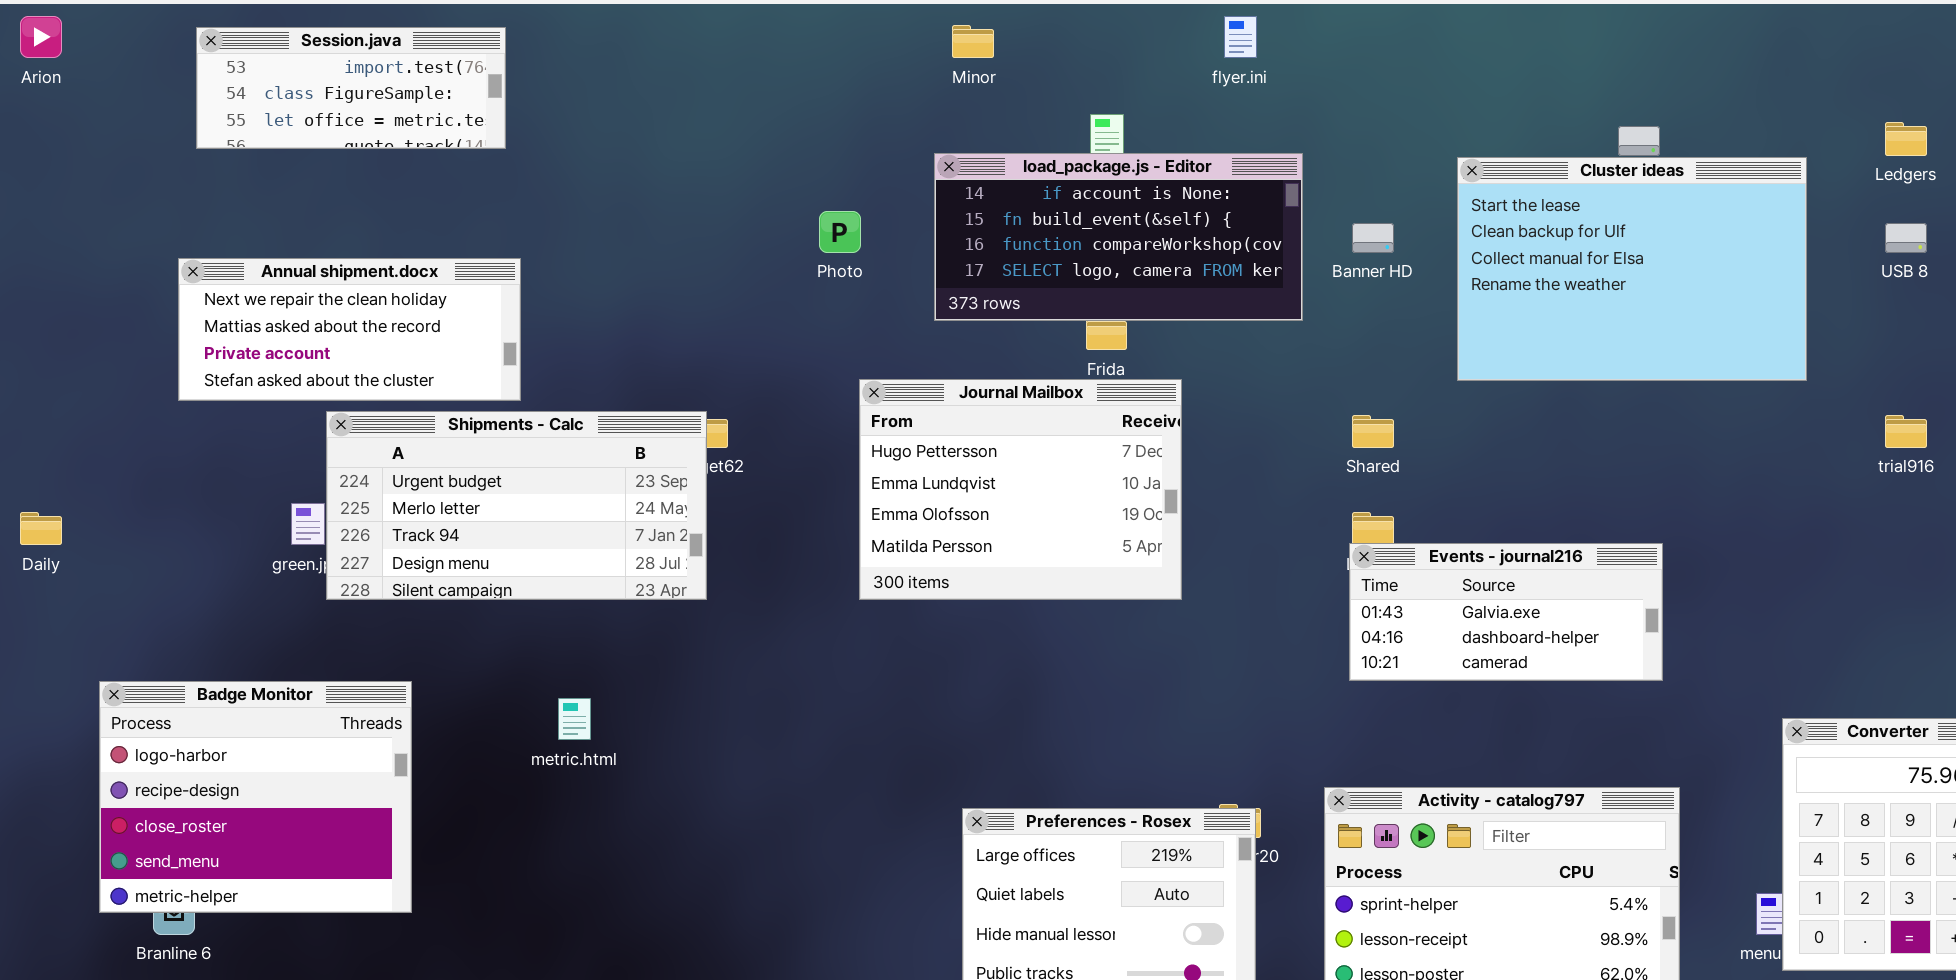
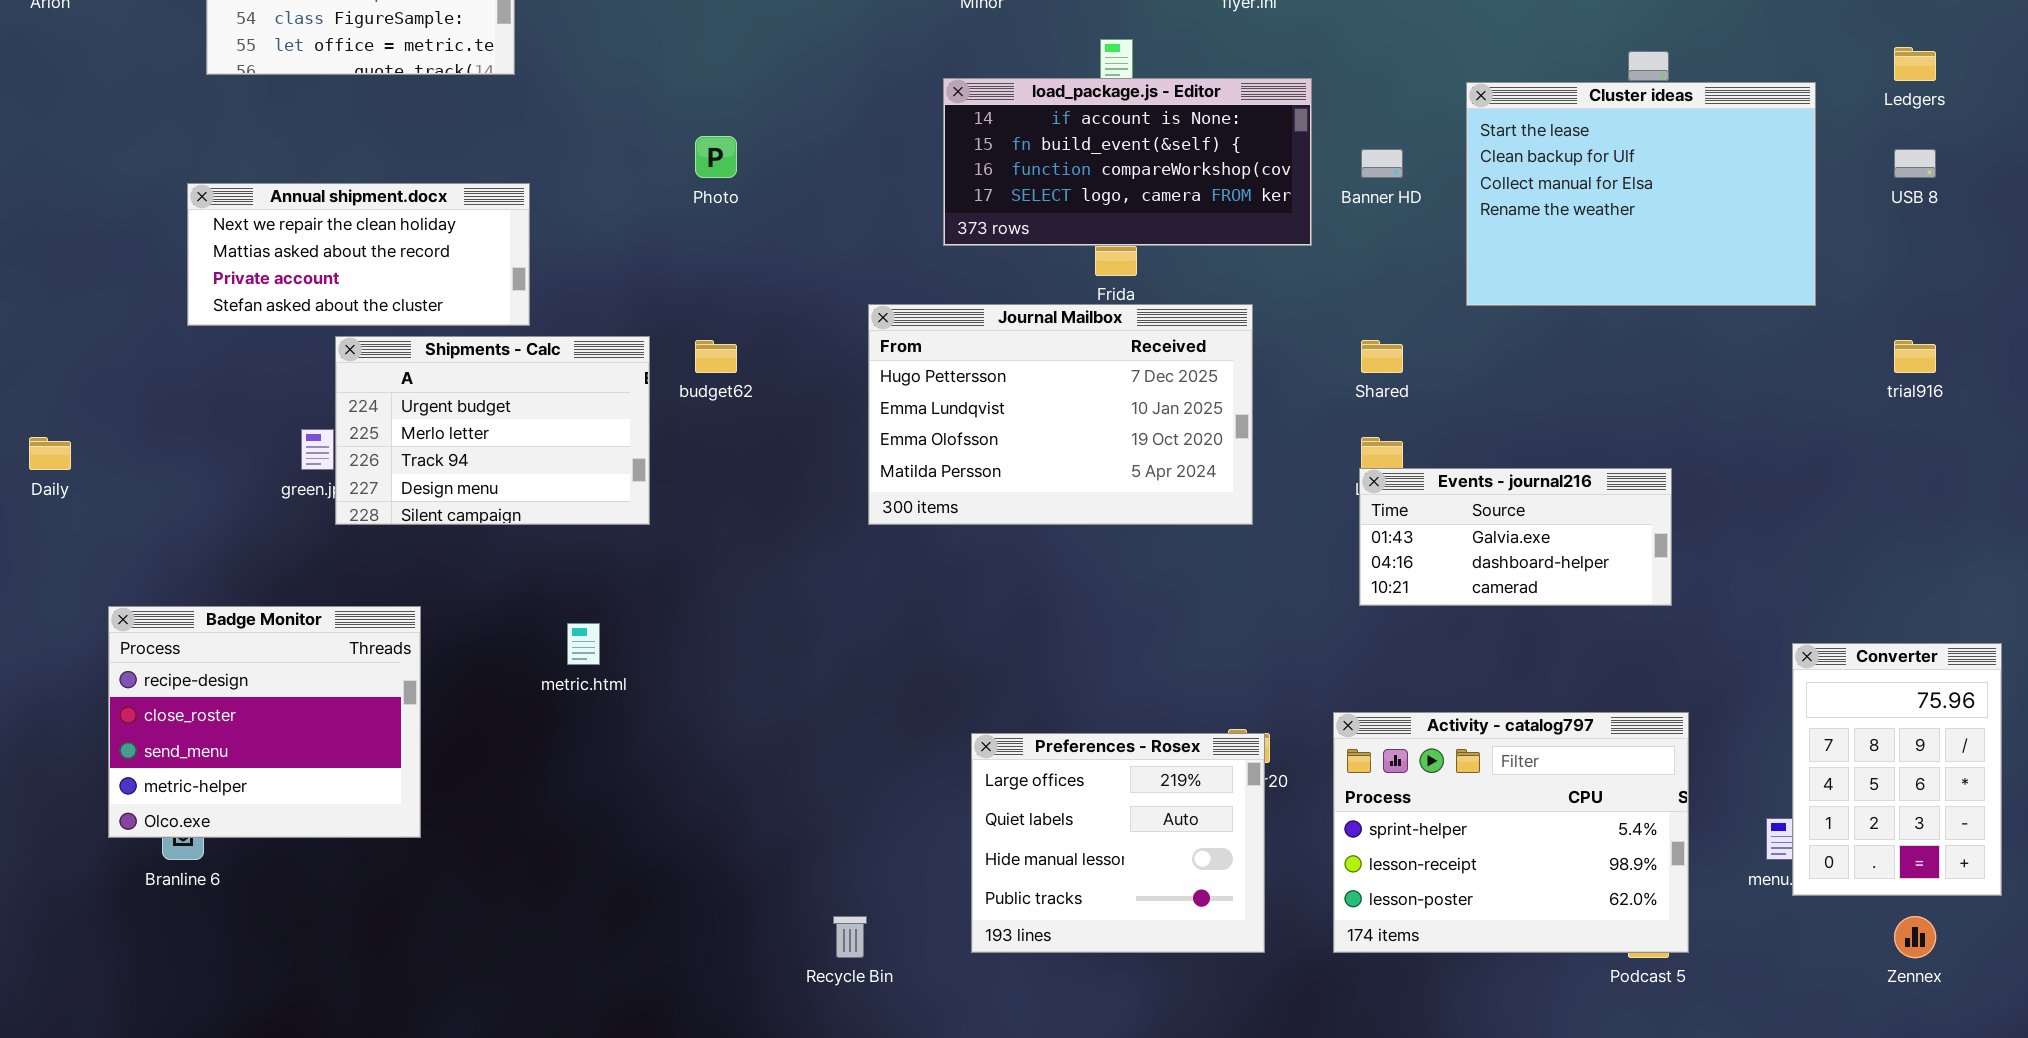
Photo: [819,211,861,253] -> [695,136,737,178], moved
Journal Mailbox: [859,379,1182,600] -> [868,304,1253,525], resized
Shipments - Calc: [326,411,707,600] -> [335,336,650,525], resized
Badge Monitor: [99,681,412,913] -> [108,606,421,838], scrolled down 1 row

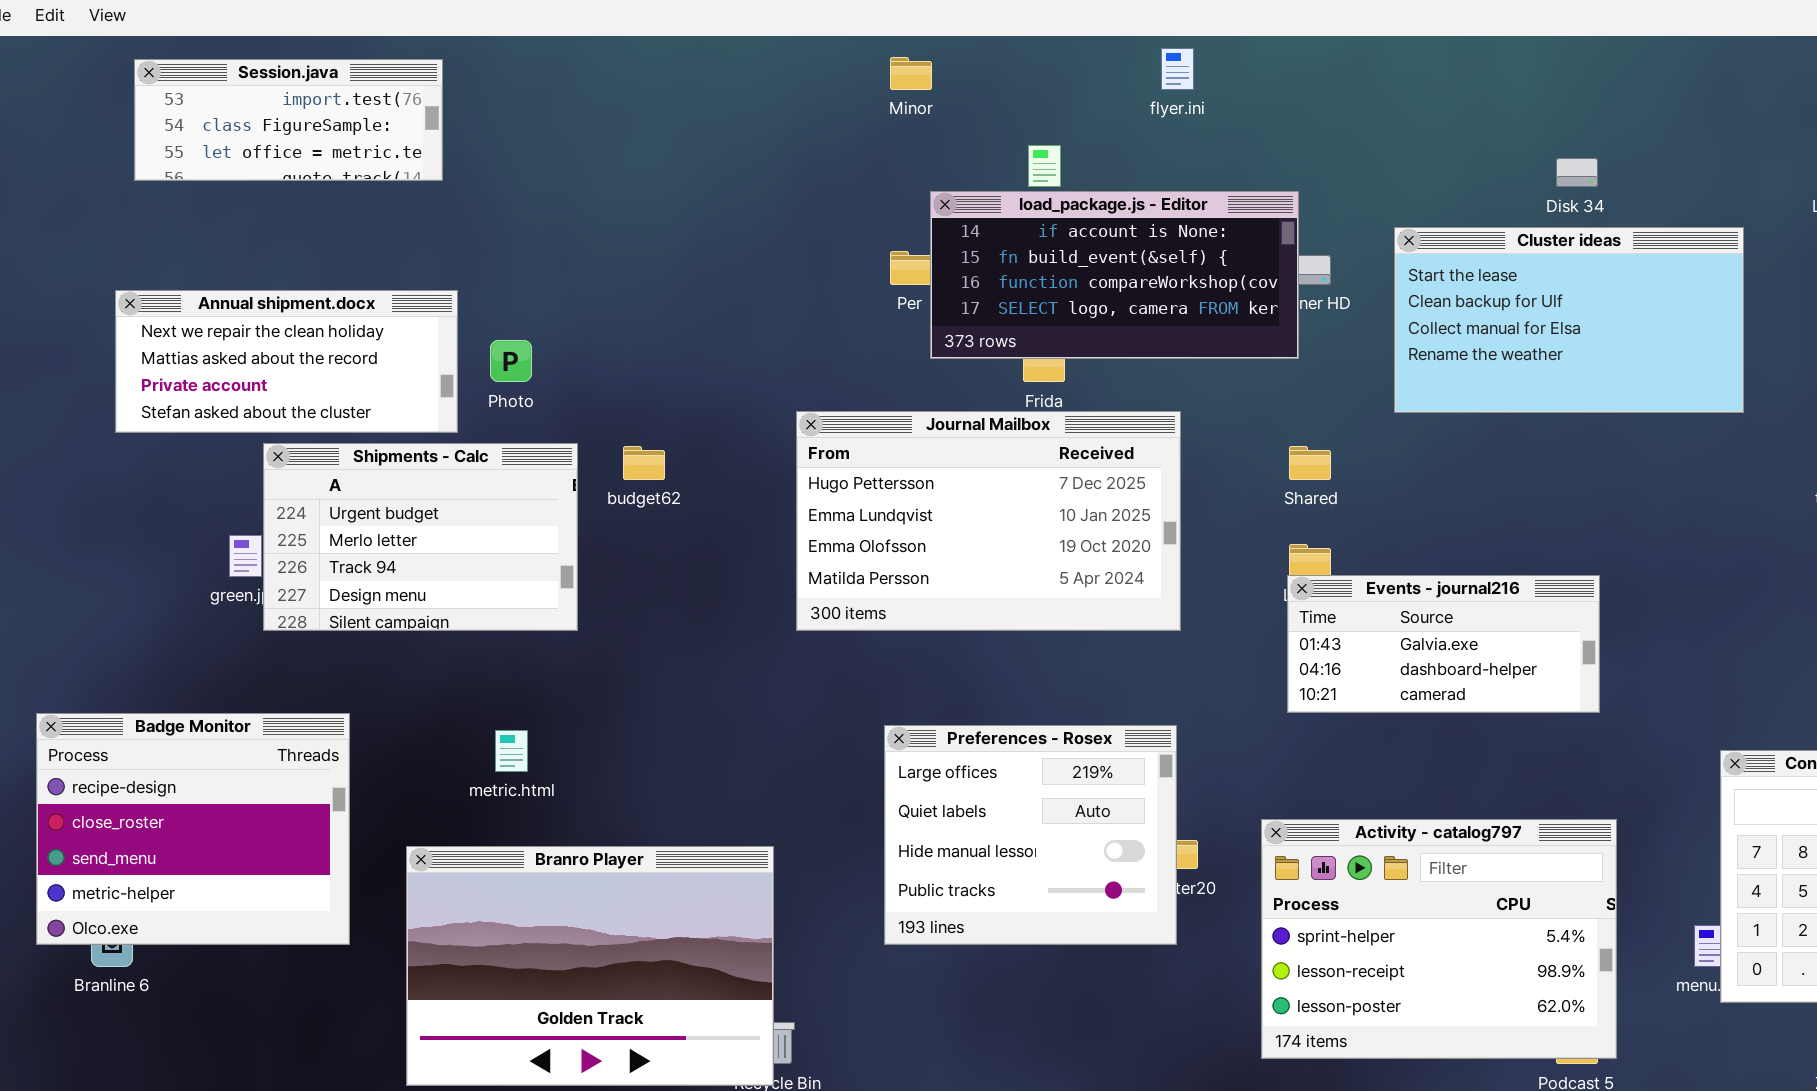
load_package.js - Editor: [943,78,1312,246] -> [930,191,1299,359], moved
Cluster ideas: [1466,82,1816,306] -> [1394,227,1744,413], resized
Photo: [695,136,737,178] -> [490,340,532,382], moved
Preferences - Rosex: [971,733,1265,953] -> [884,725,1177,945], moved
Branro Player: none -> [406,846,774,1086], opened

